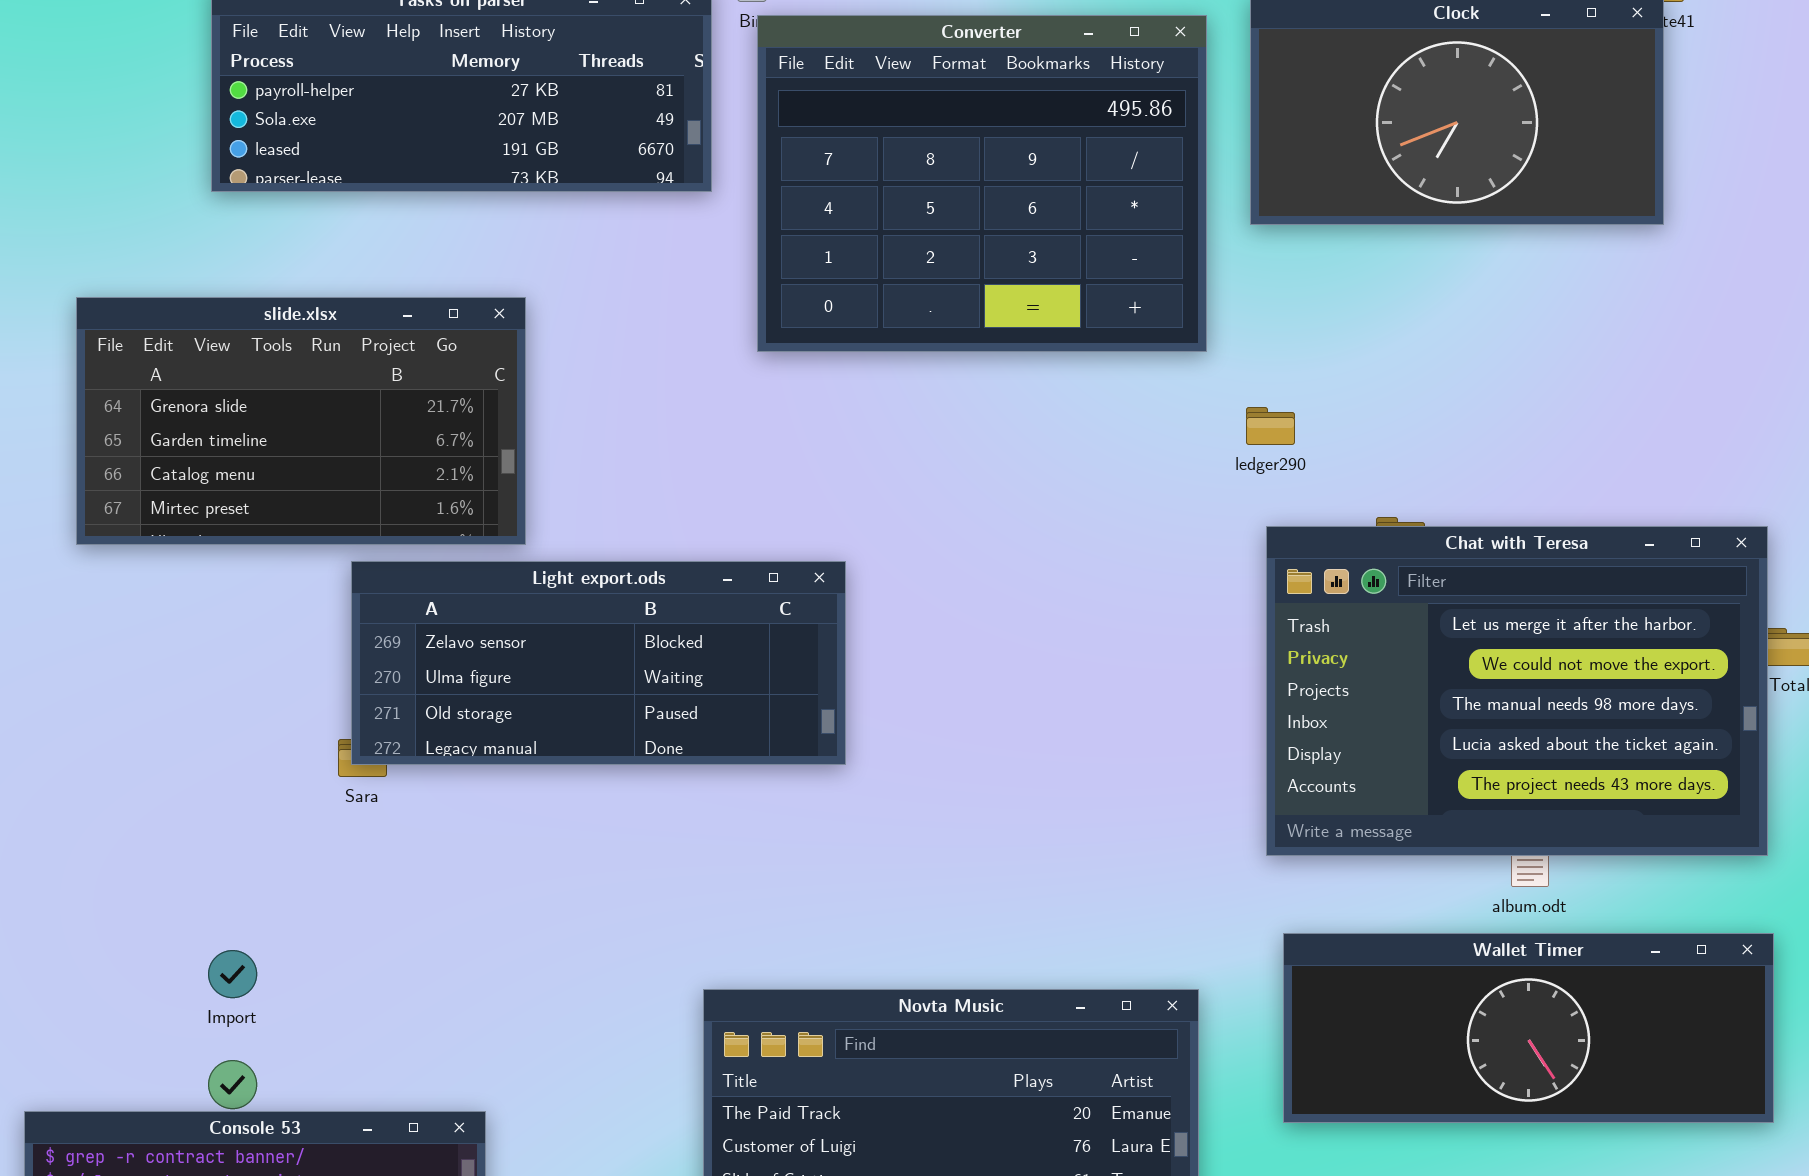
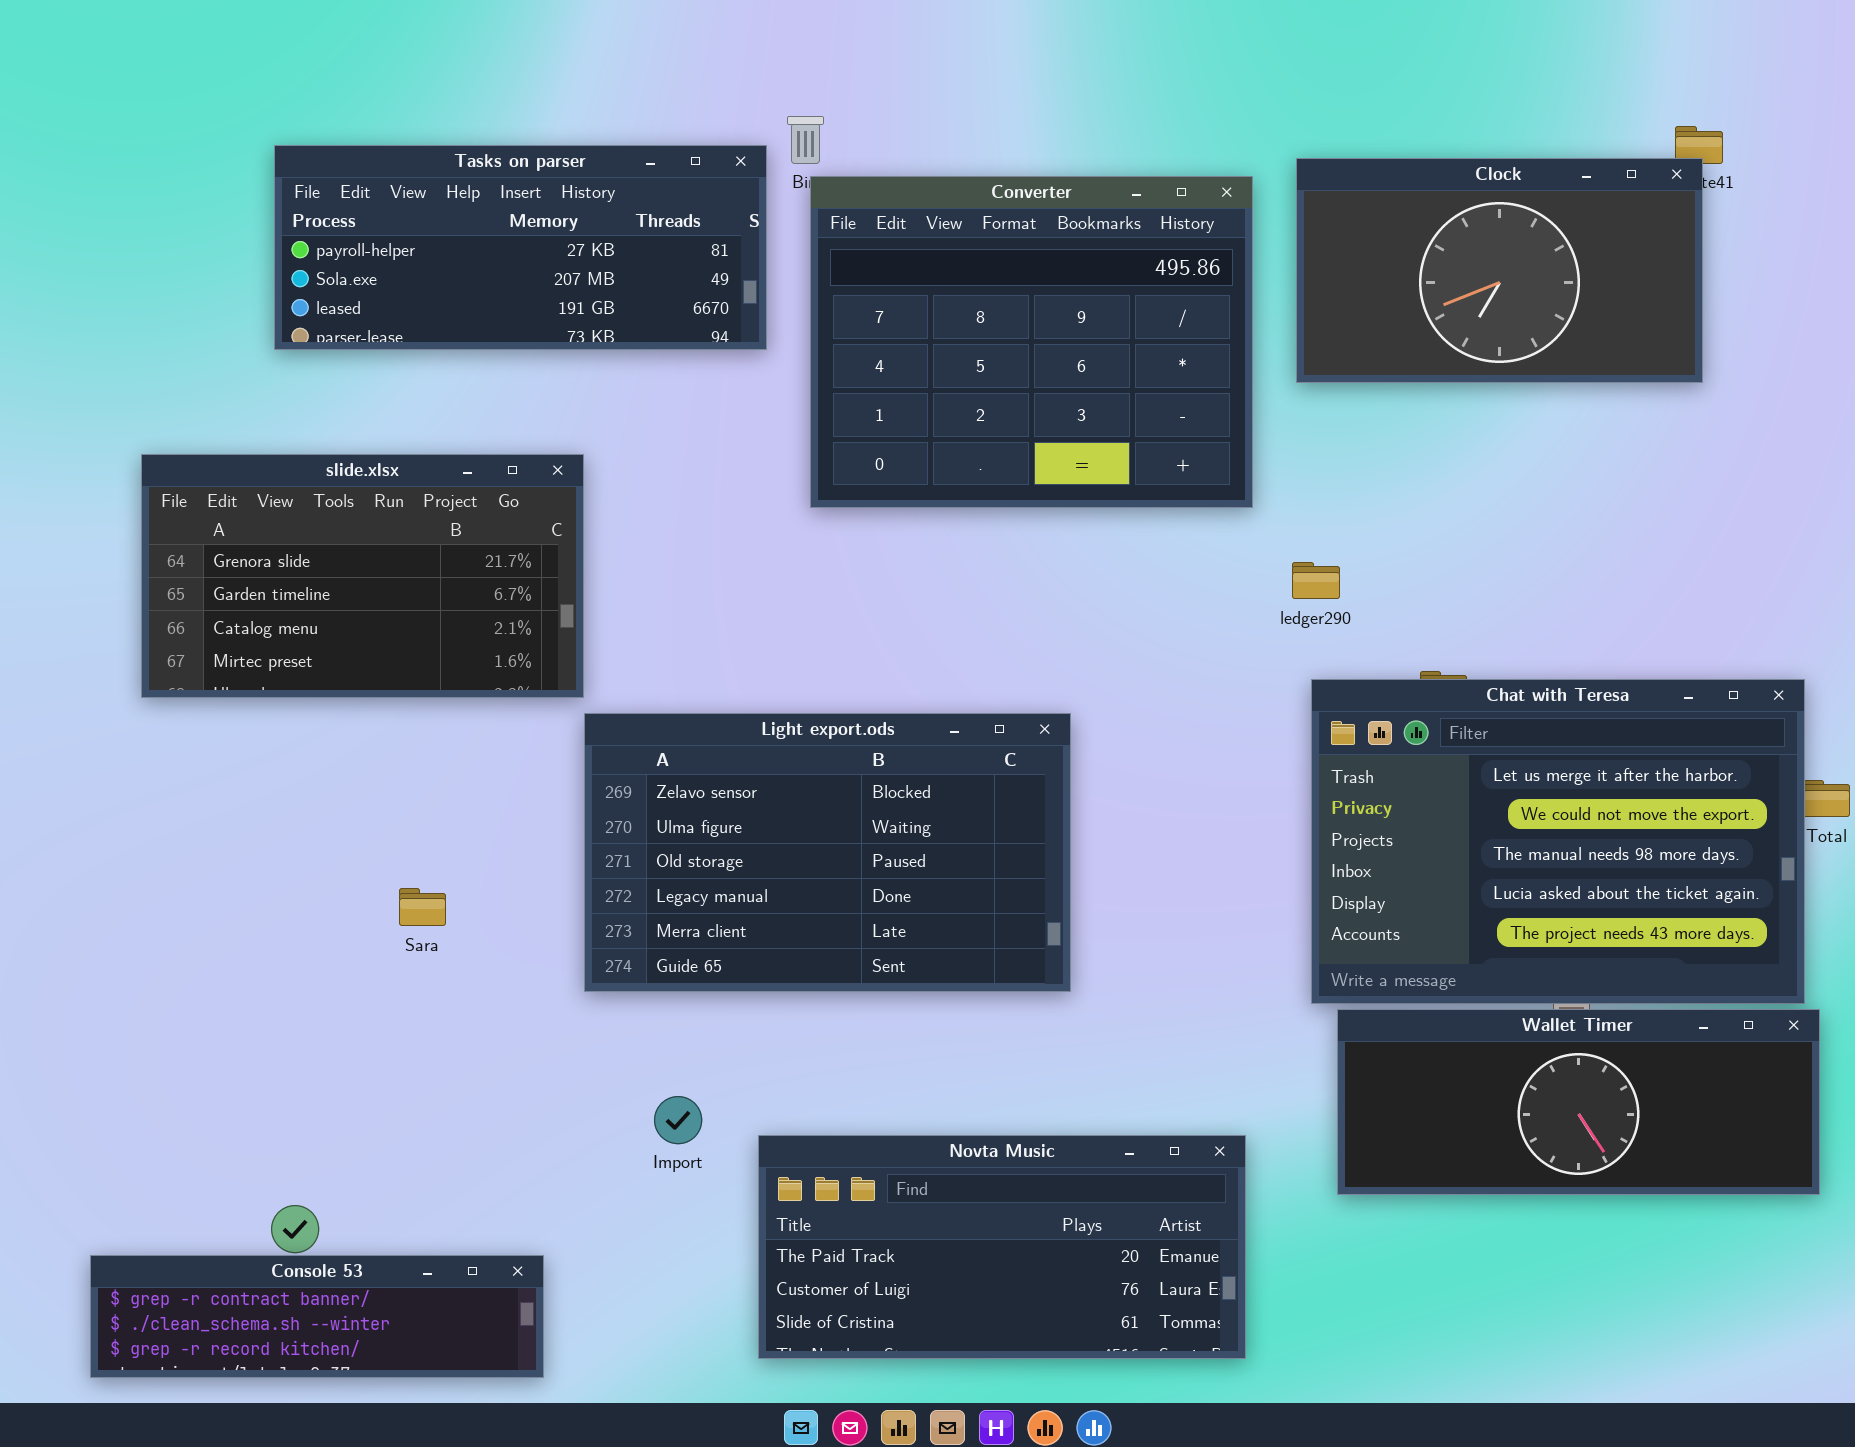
Light export.ods: [351,561,846,765] -> [584,713,1071,992], moved, resized
Wallet Timer: [1283,933,1774,1123] -> [1337,1009,1820,1195], moved
Import: [208,950,257,998] -> [654,1096,702,1144], moved

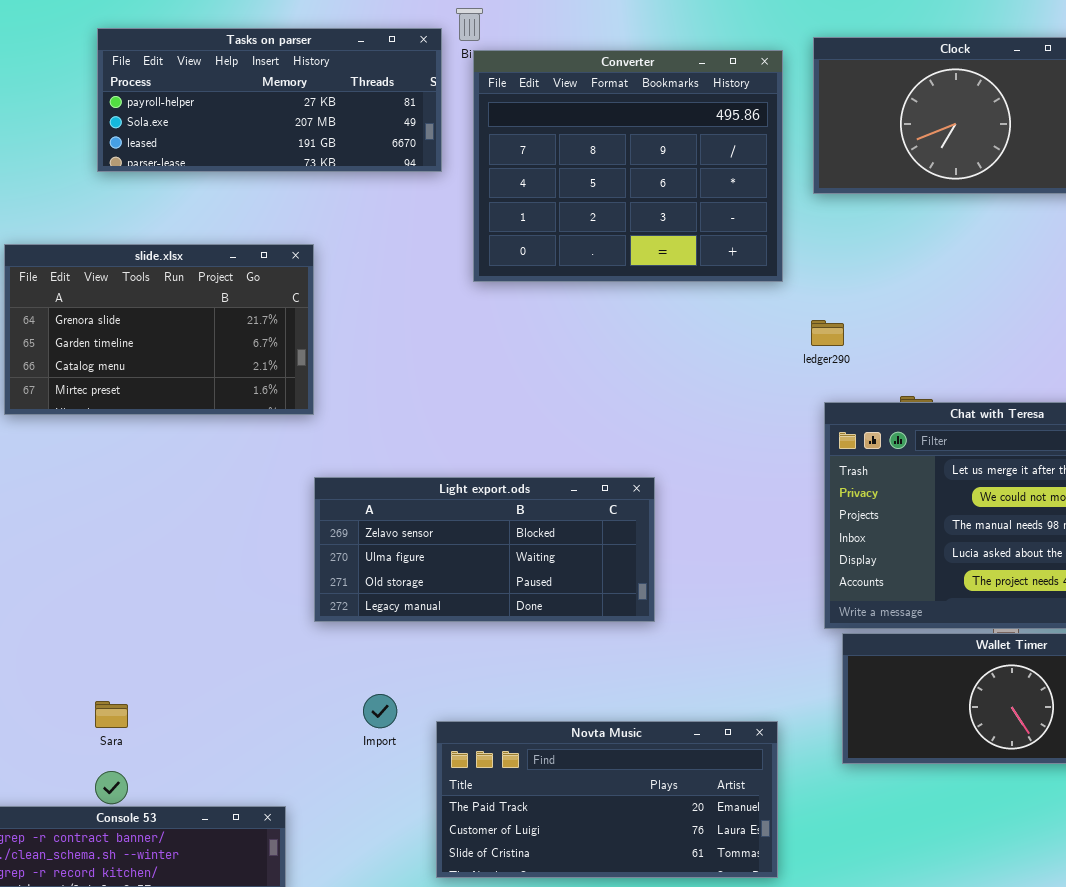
Light export.ods: [584,713,1071,992] -> [314,477,655,622], resized
Sara: [399,888,446,926] -> [95,701,128,728], moved

